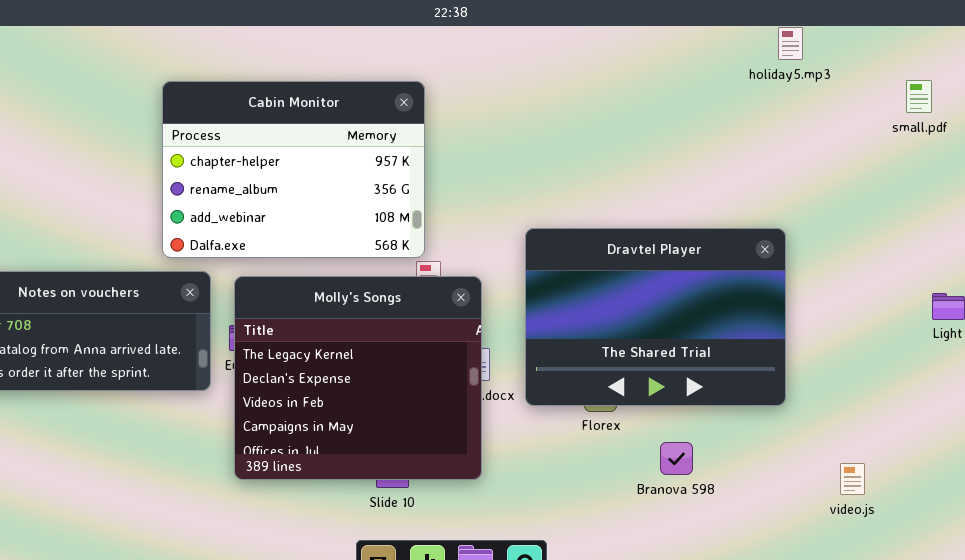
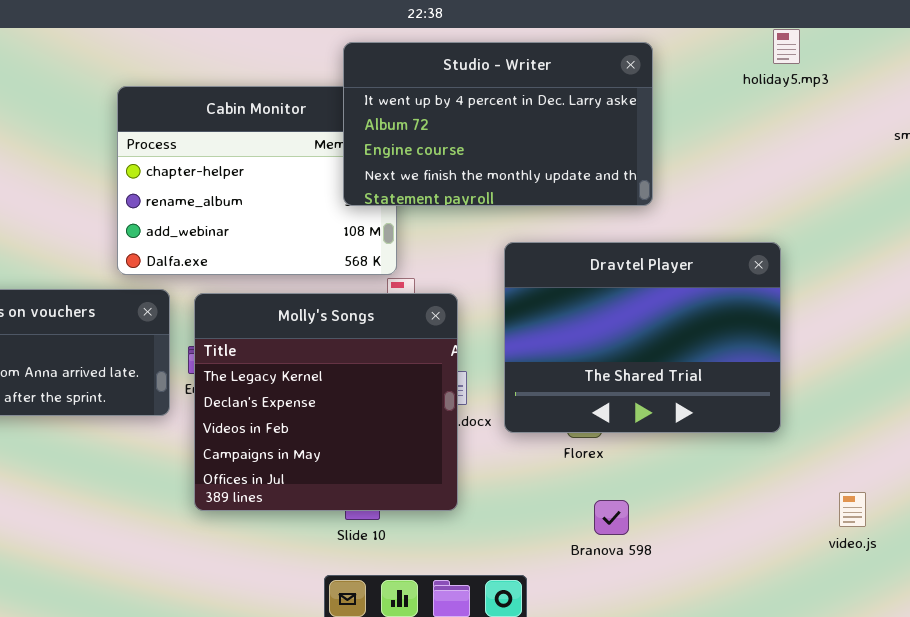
Studio - Writer: none -> [343,42,653,206], opened
Branova 598: [660,442,693,475] -> [594,500,629,535], moved

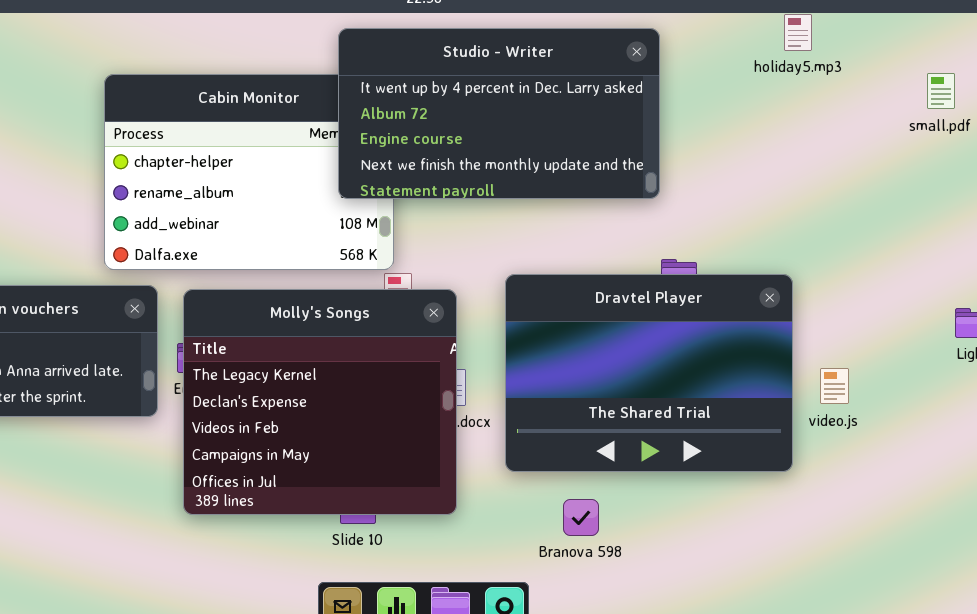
Dravtel Player: [504,242,781,433] -> [505,274,793,472], moved
video.js: [839,492,866,527] -> [820,368,849,404], moved
Branova 598: [594,500,629,535] -> [563,499,599,536], moved

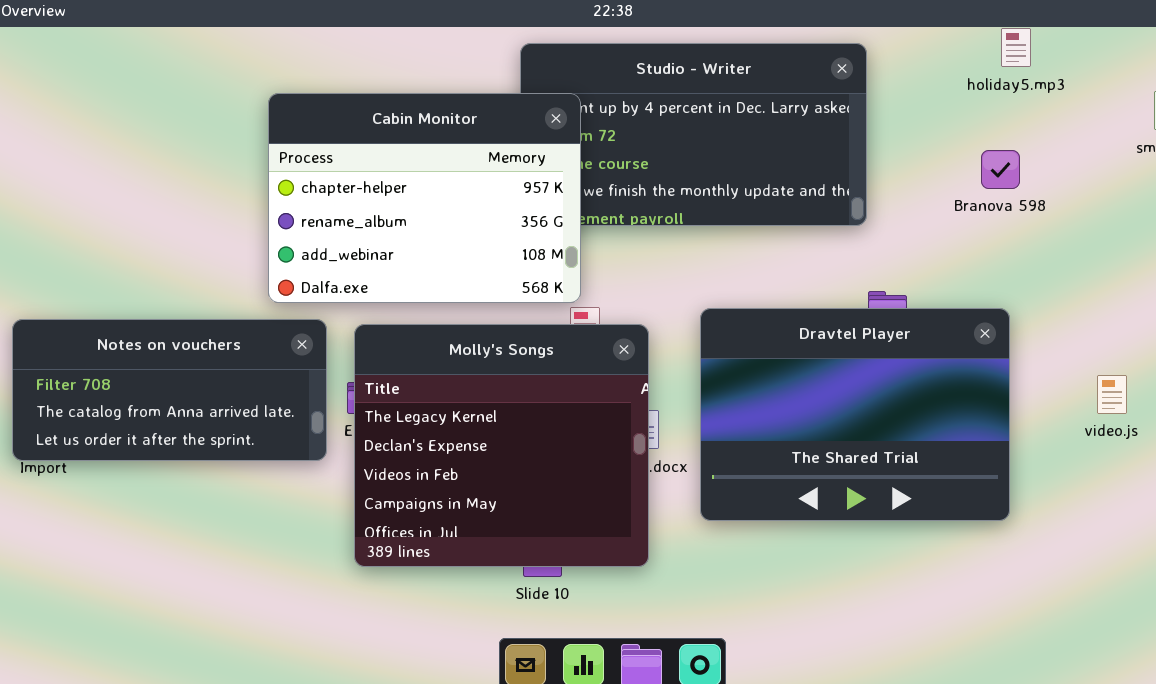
Cabin Monitor: [104,74,394,270] -> [268,93,581,303], raised
video.js: [820,368,849,404] -> [1097,375,1127,414], moved
Branova 598: [563,499,599,536] -> [981,150,1020,189], moved

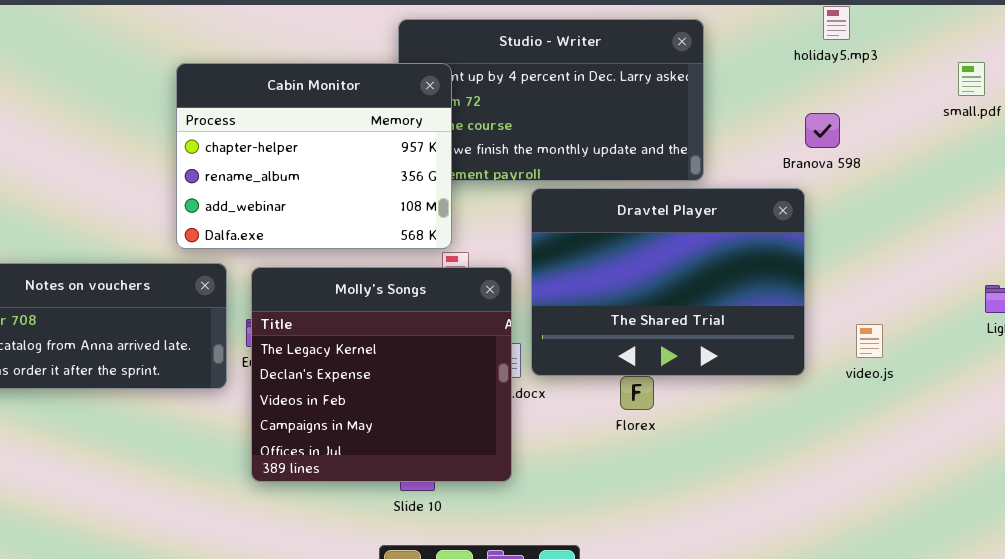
Dravtel Player: [700,308,1010,521] -> [531,188,805,376], moved
video.js: [1097,375,1127,414] -> [856,324,883,358], moved

